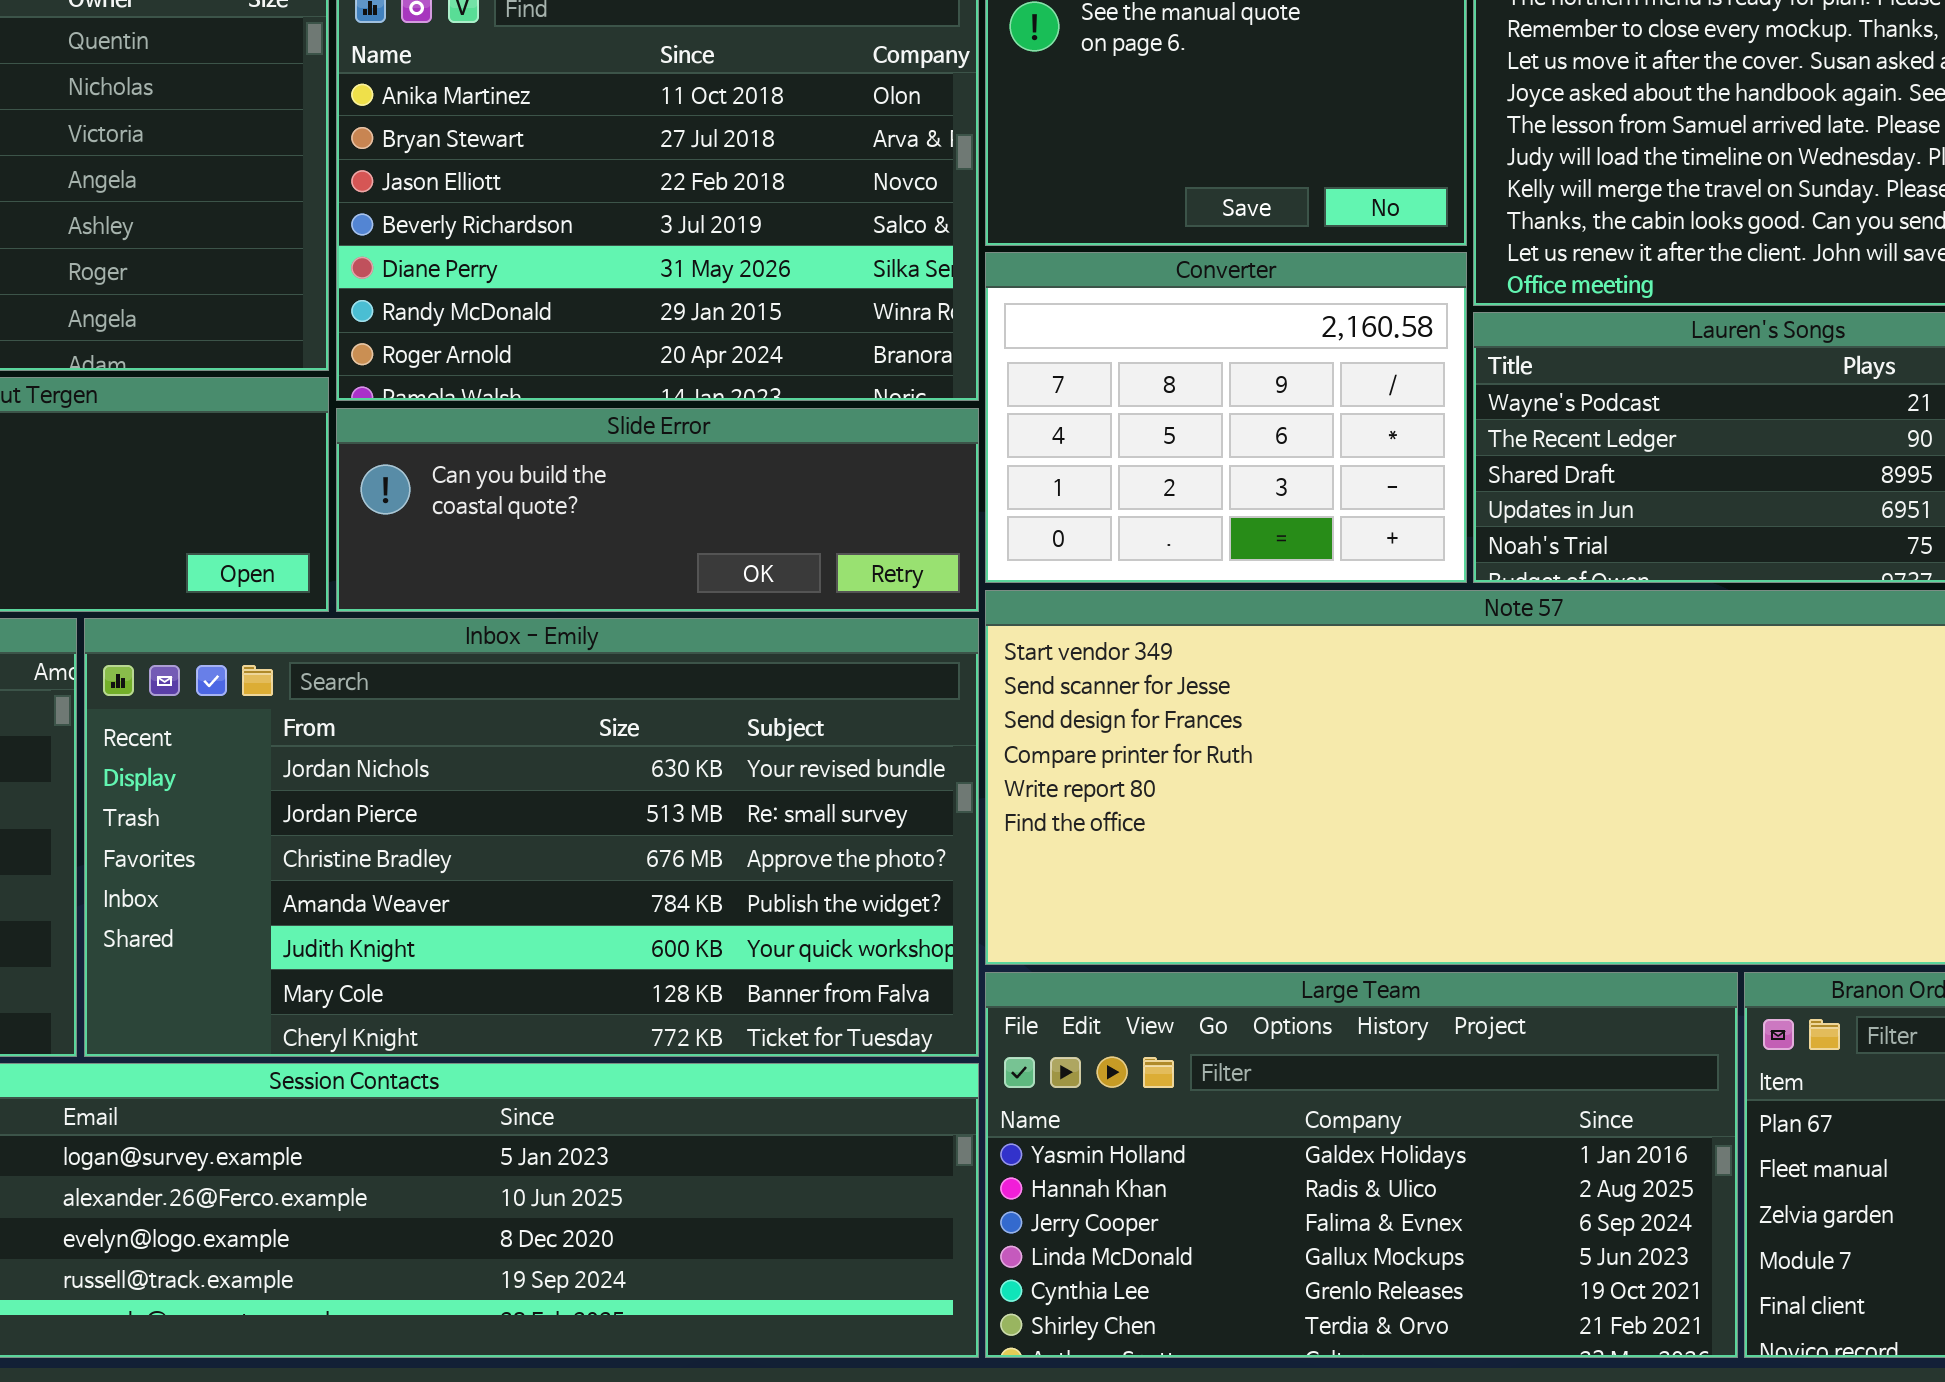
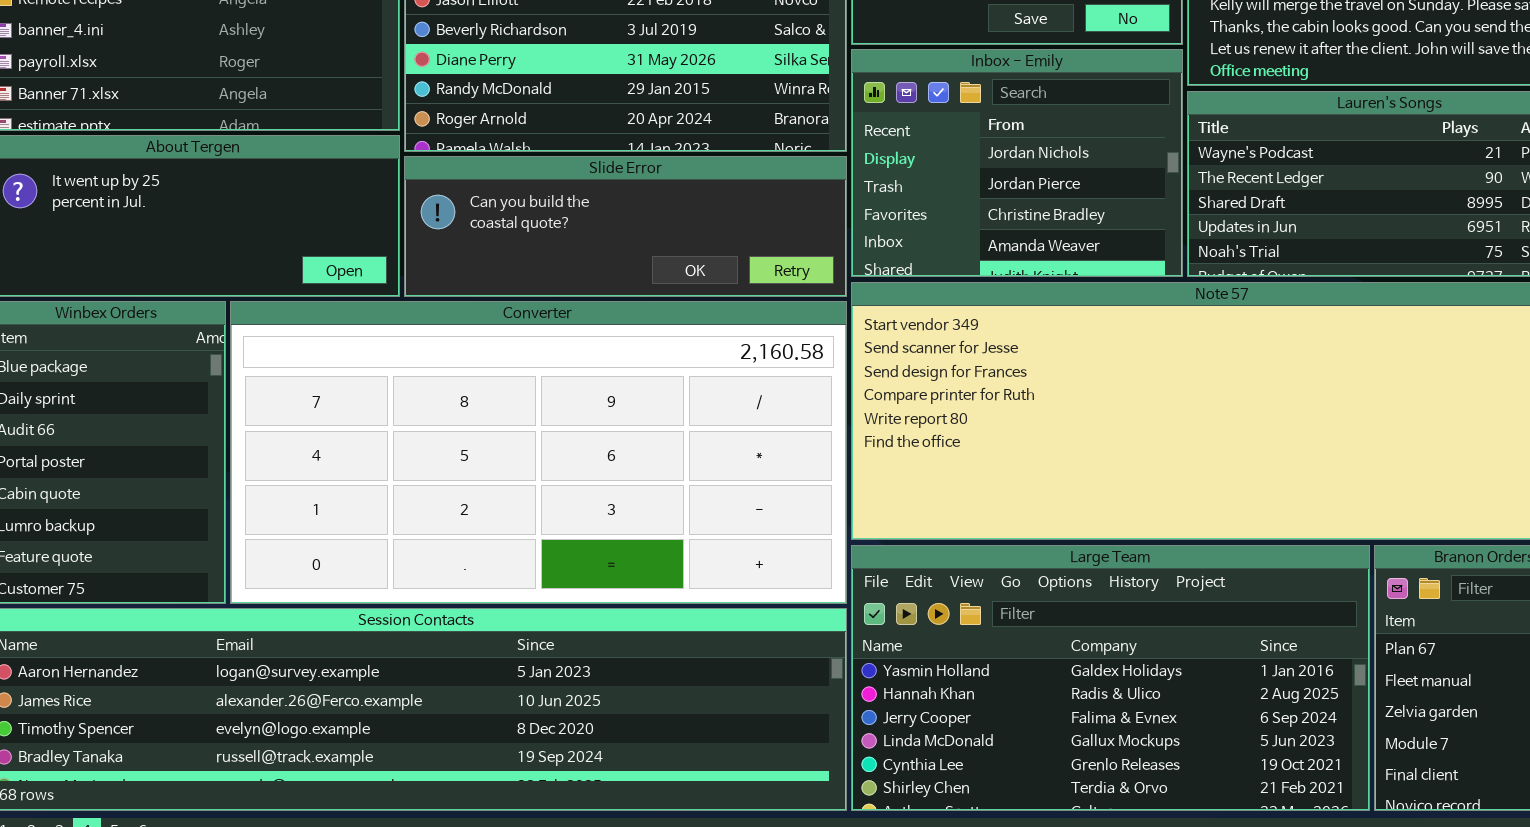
Converter: [985,252,1467,583] -> [230,301,847,604], moved, resized
Inbox - Emily: [84,618,979,1057] -> [851,49,1183,277], moved, resized

